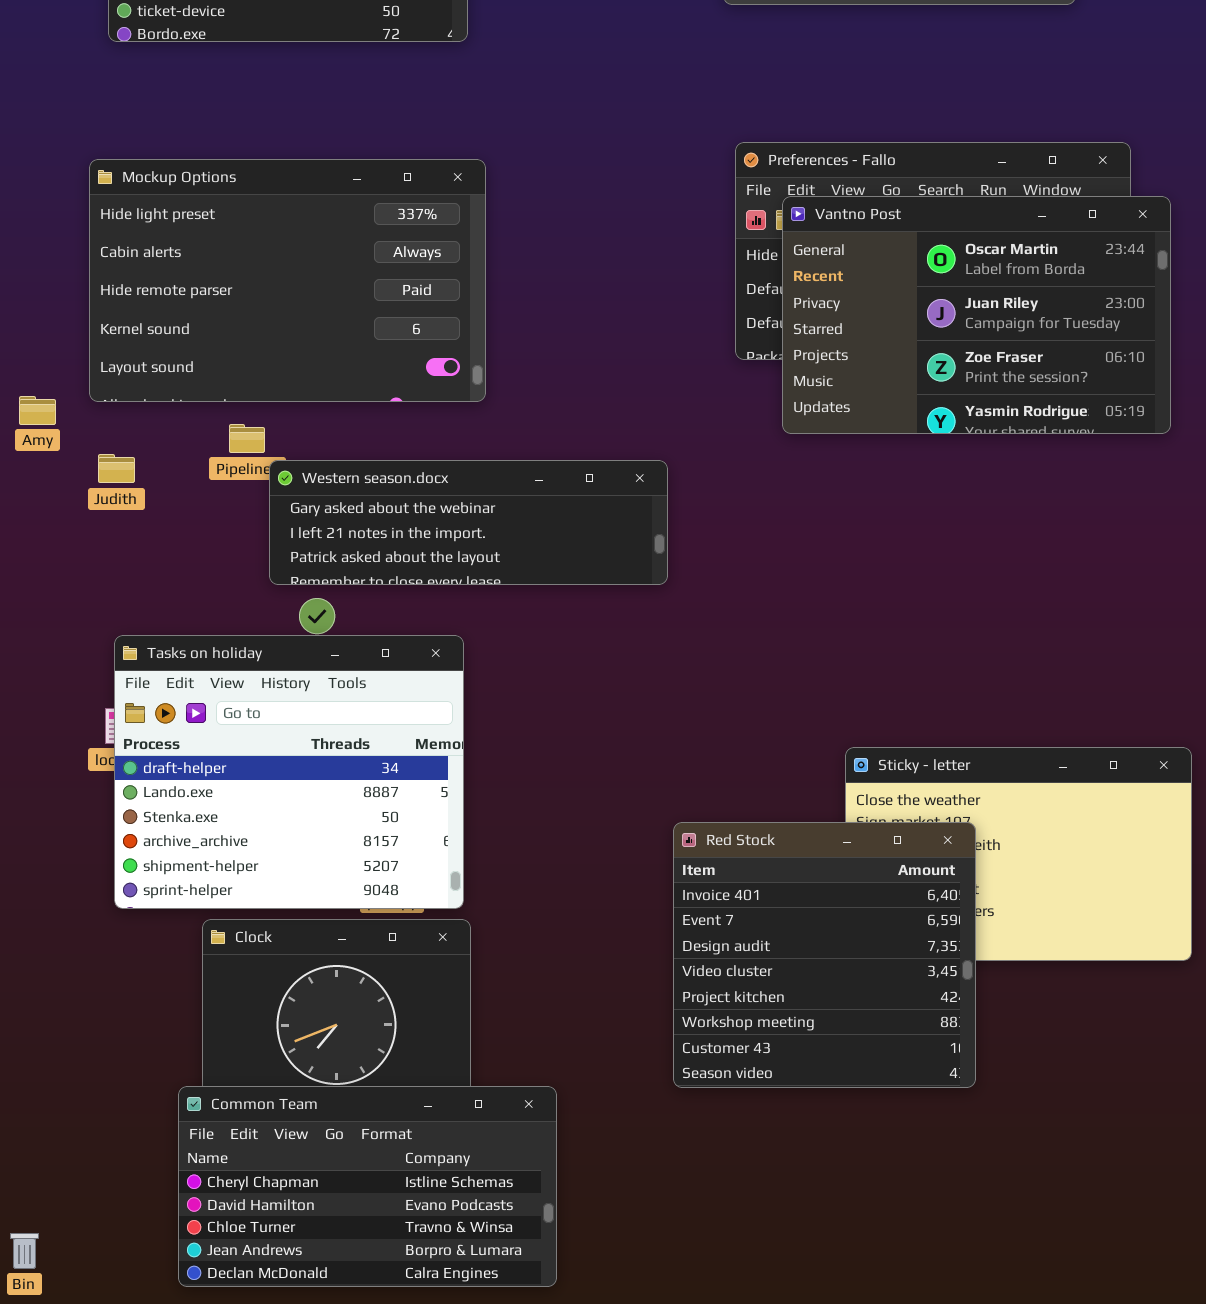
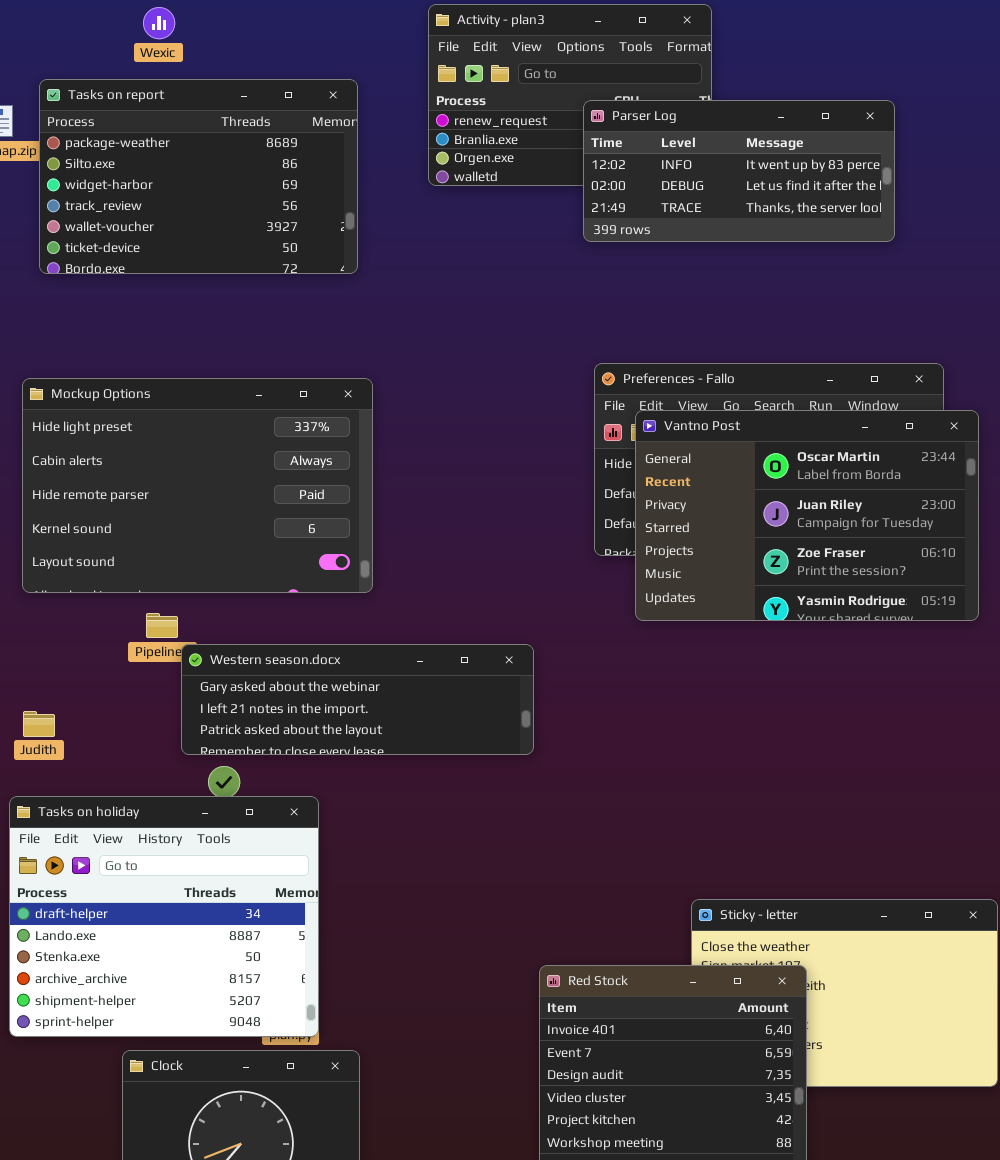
Judith: [98,454,135,483] -> [23,711,55,737], moved
Tasks on holiday: [114,635,464,909] -> [9,796,319,1037], moved

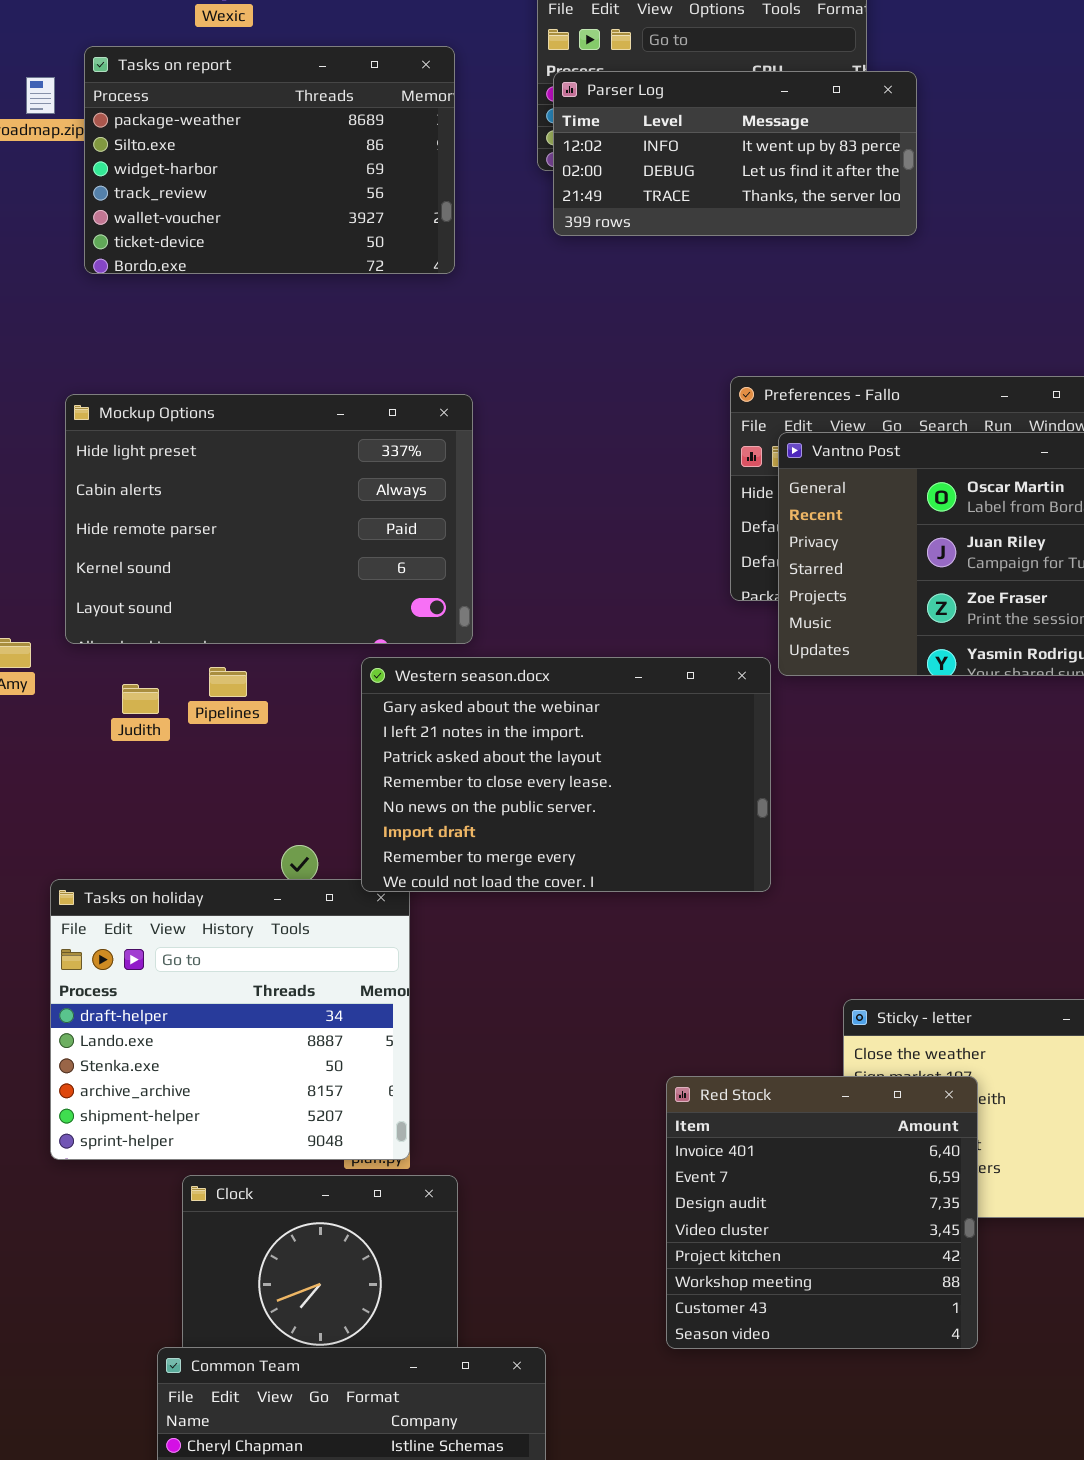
Parser Log: [583,100,895,242] -> [553,71,917,236], moved
Western season.docx: [181,644,534,755] -> [361,657,771,892], moved, resized
Judith: [23,711,55,737] -> [122,684,159,714], moved

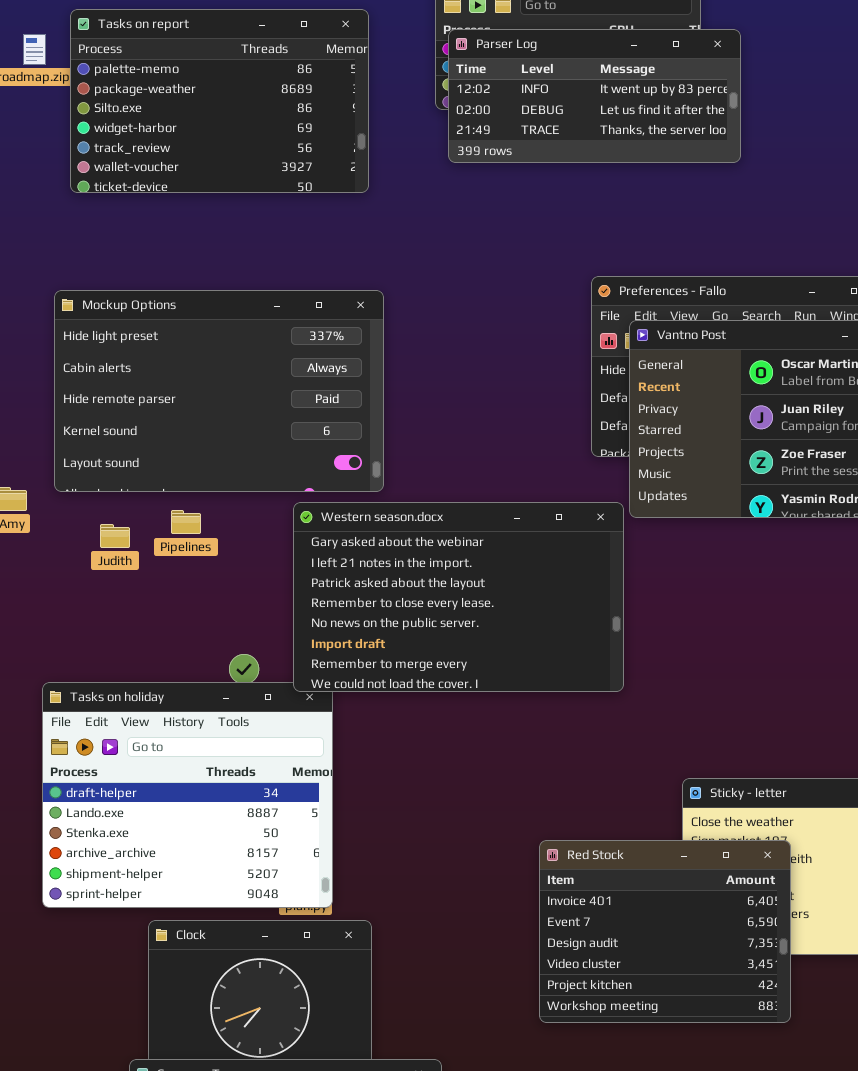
Tasks on report: [84,46,455,274] -> [70,9,369,193], scrolled up 1 row
Red Stock: [666,1076,978,1349] -> [539,840,791,1023], resized

